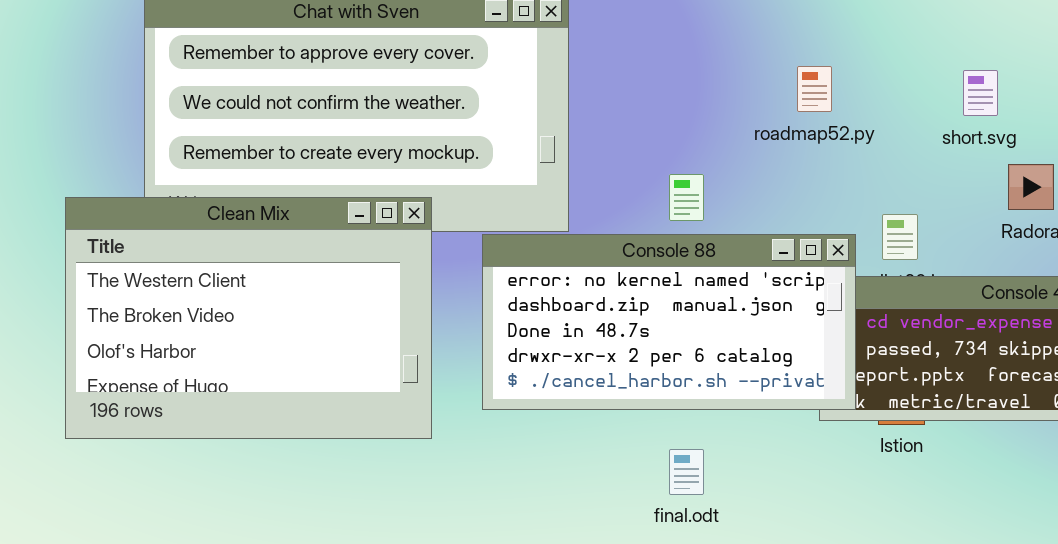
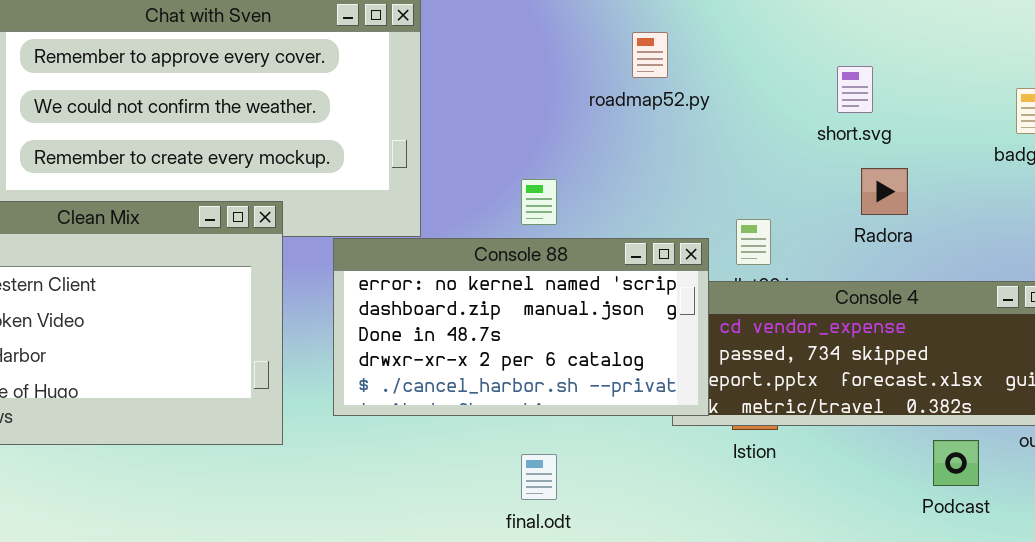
roadmap52.py: [797,66,832,112] -> [632,32,668,78], moved
short.svg: [963,70,998,116] -> [837,66,873,113], moved

